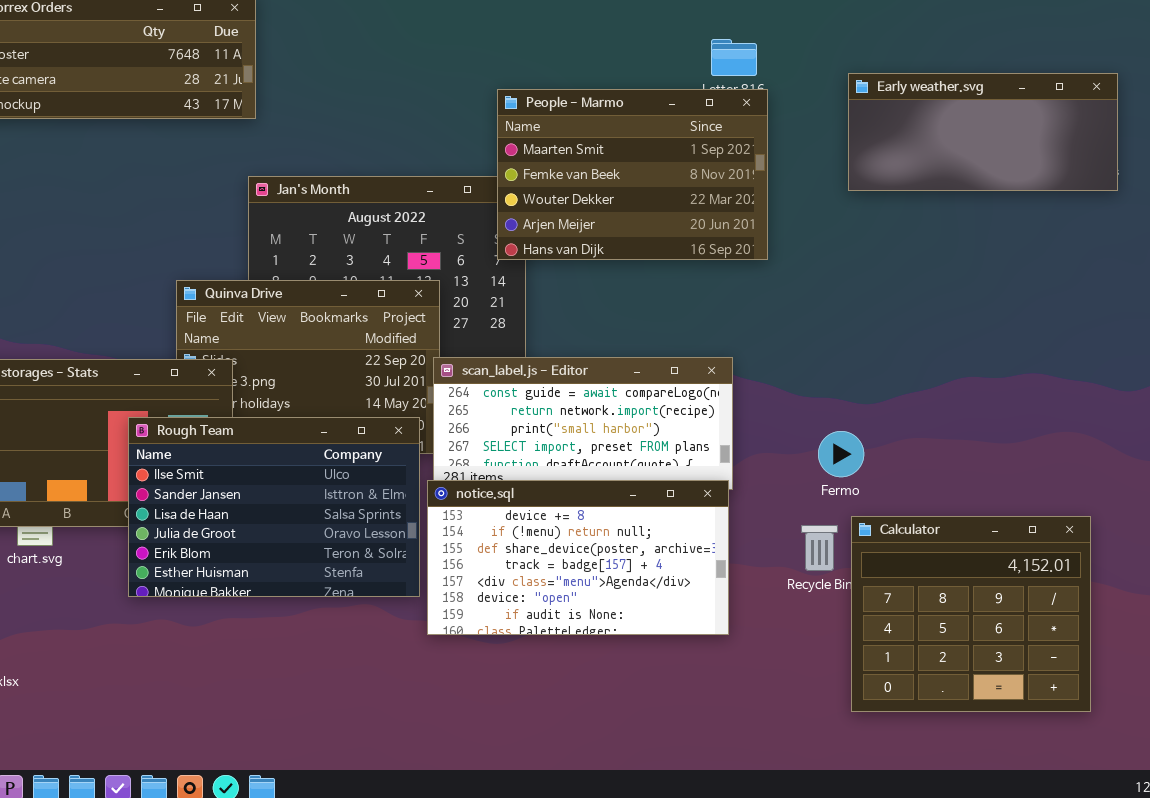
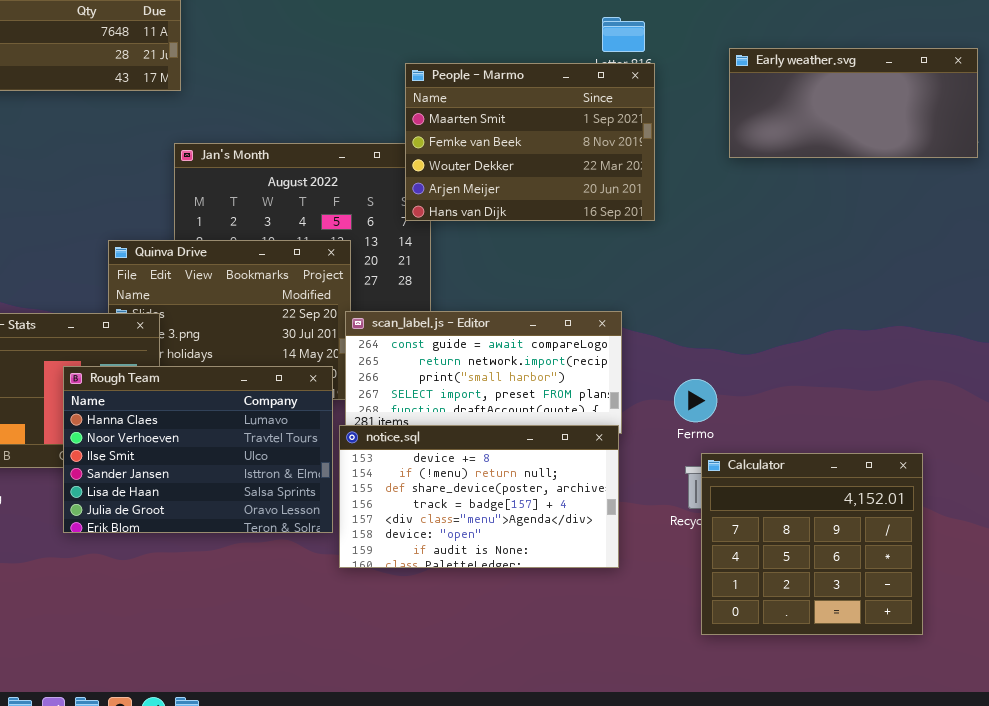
Rough Team: [128,417,420,597] -> [63,366,333,533], scrolled up 2 rows
Fermo: [818,431,864,477] -> [674,379,717,422], moved
Calculator: [851,516,1091,712] -> [701,453,923,635], moved

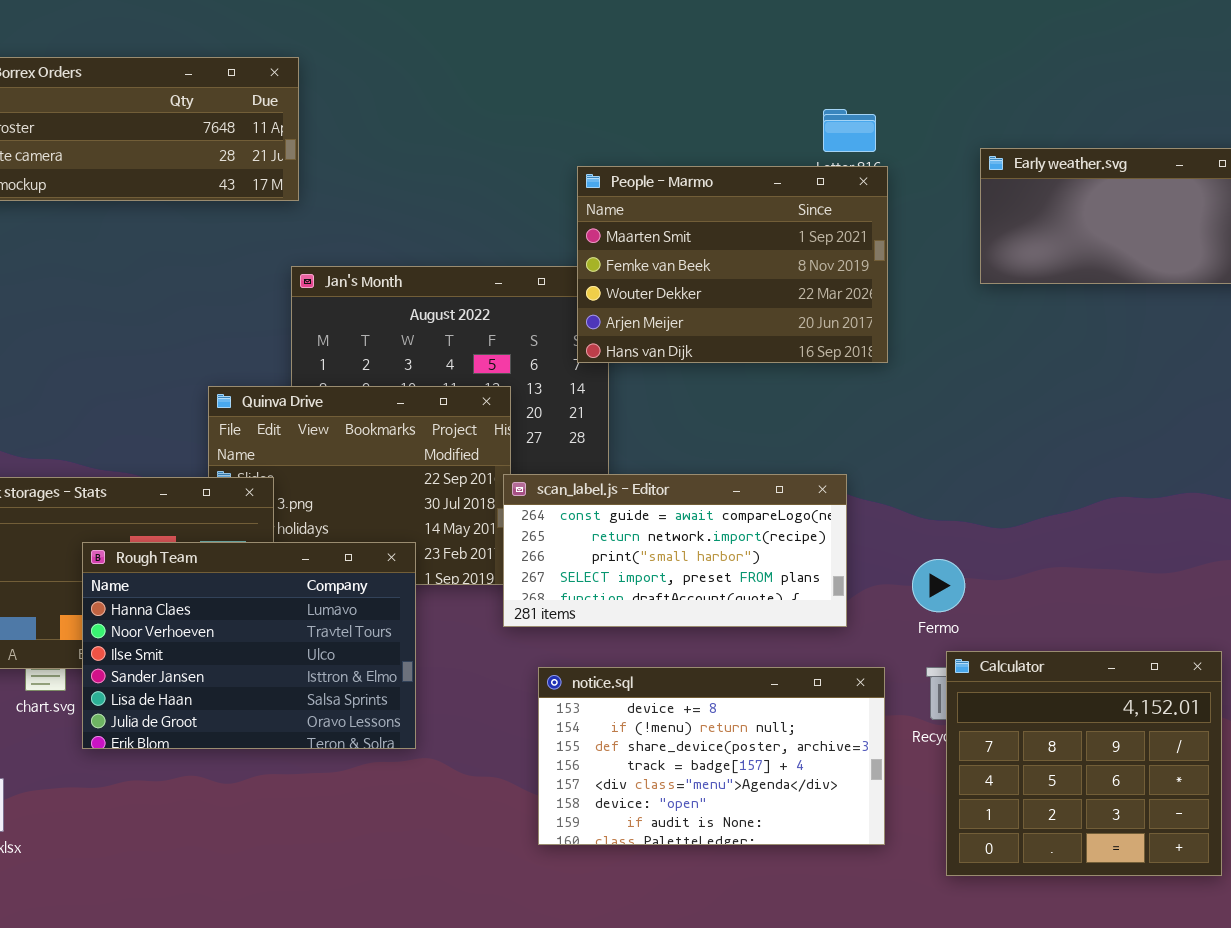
Rough Team: [63,366,333,533] -> [82,542,416,749], moved
notice.sql: [339,425,619,568] -> [538,667,885,845], moved

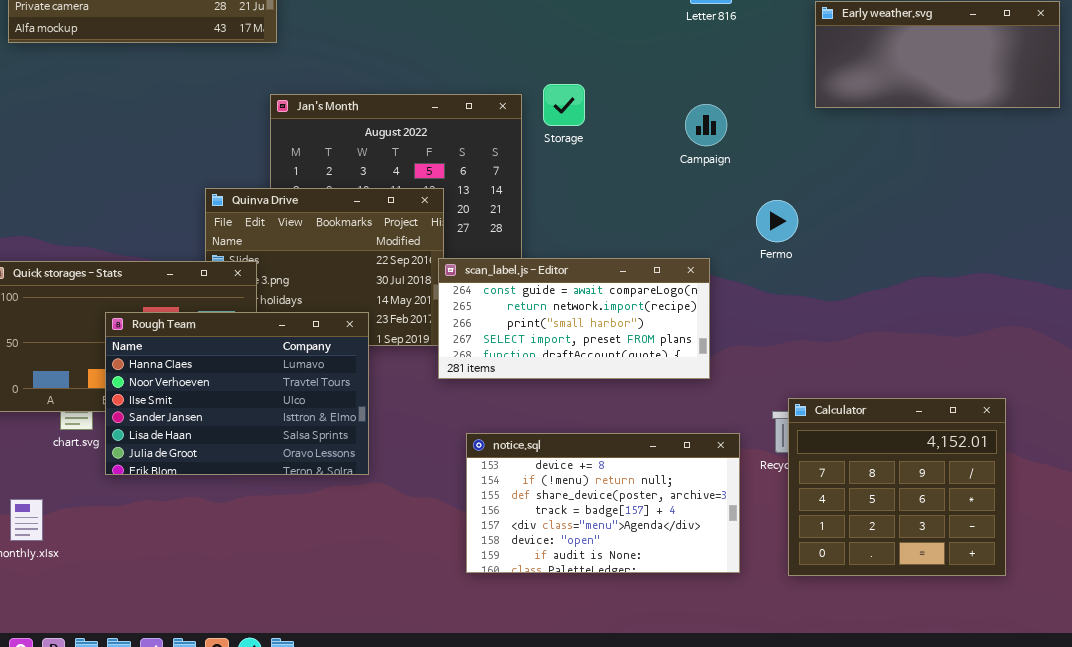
People - Marmo: [577,166,888,363] -> none, closed
Fermo: [912,559,965,612] -> [756,200,798,242], moved
notice.sql: [538,667,885,845] -> [466,433,740,573], moved

